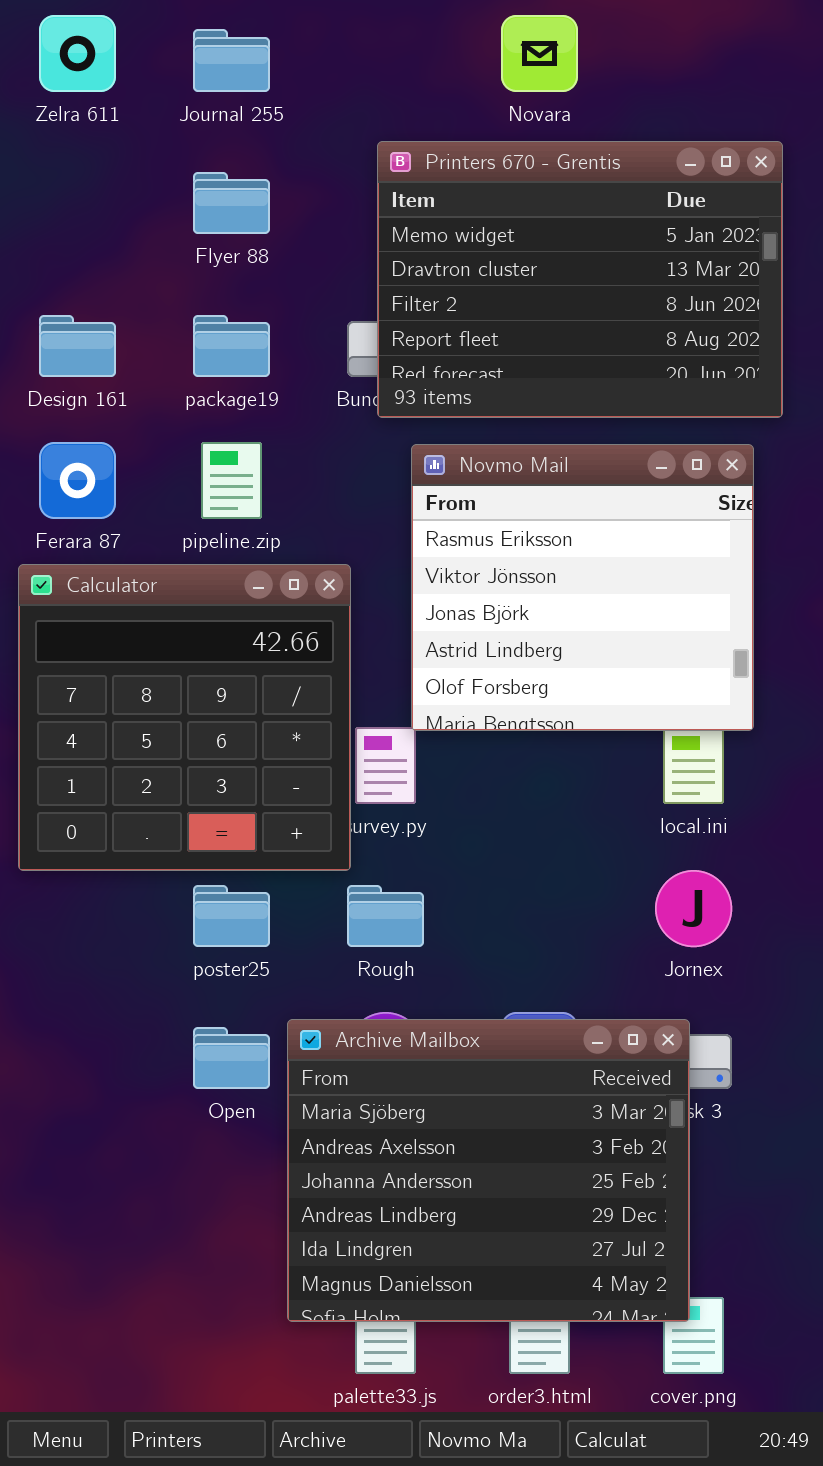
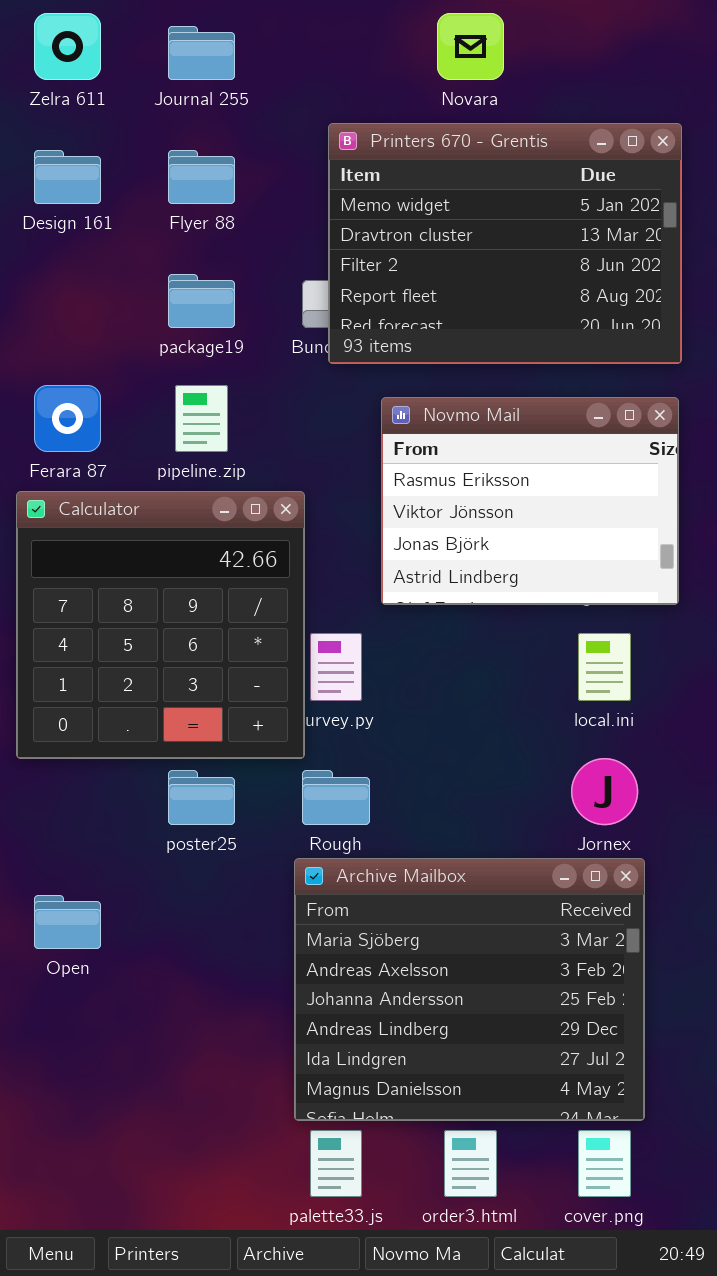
Design 161: [39,315,116,377] -> [34,150,101,204], moved
Novmo Mail: [411,444,754,731] -> [381,397,679,605], moved, resized
Archive Mailbox: [287,1019,690,1322] -> [294,858,645,1121], moved
Open: [193,1027,270,1089] -> [34,895,101,949], moved

